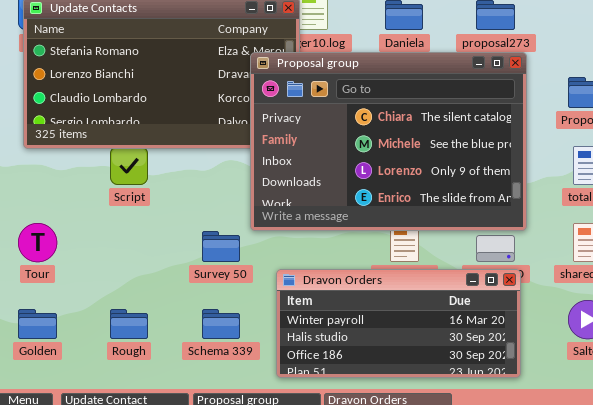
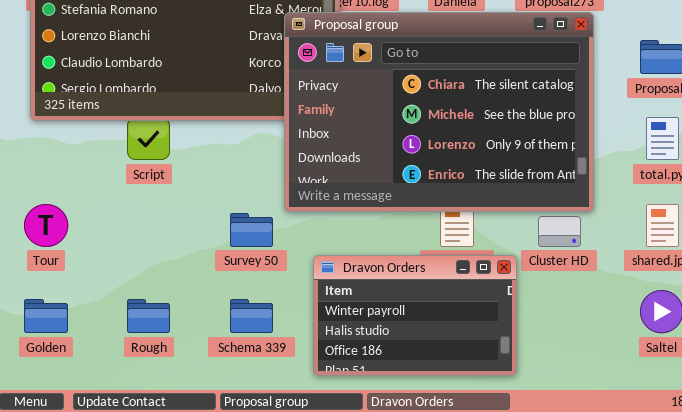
Dravon Orders: [276,269,521,378] -> [313,255,517,376], resized

